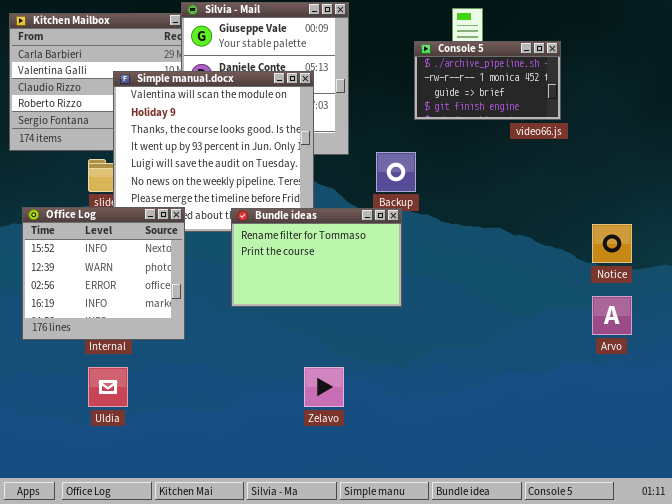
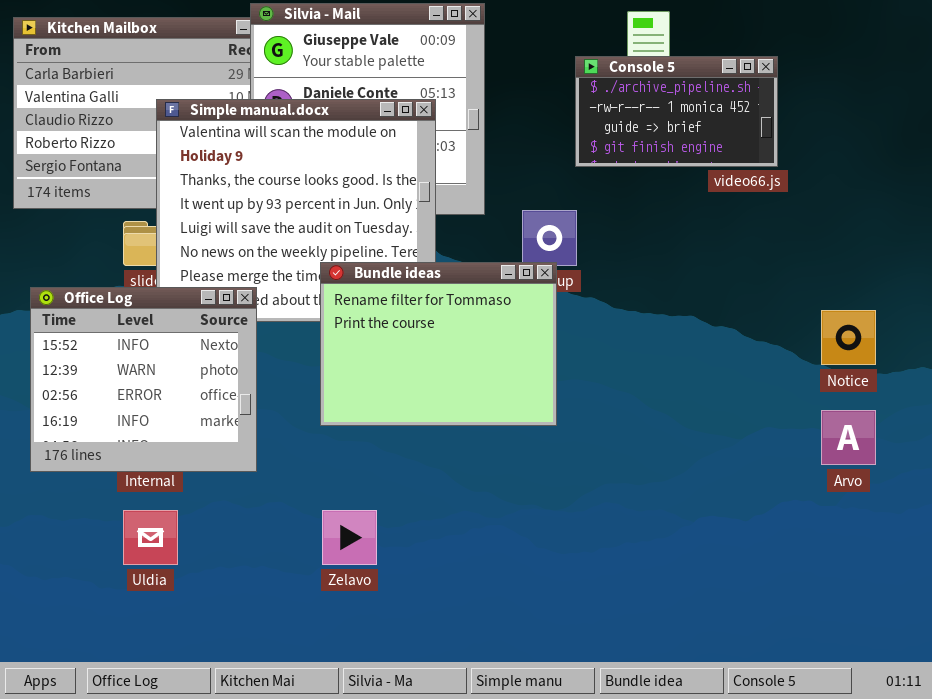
Bundle ideas: [231,208,402,307] -> [320,262,557,426], resized
Zelavo: [304,367,344,407] -> [322,510,377,565], moved

